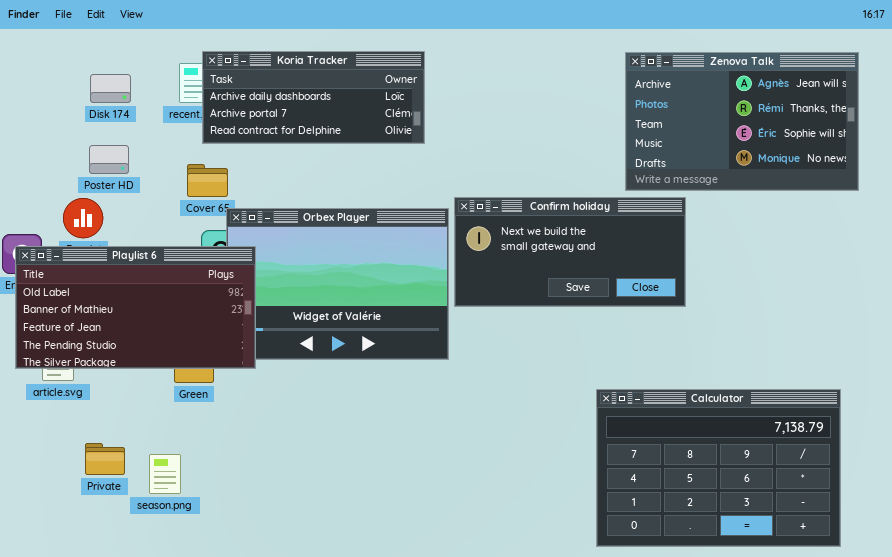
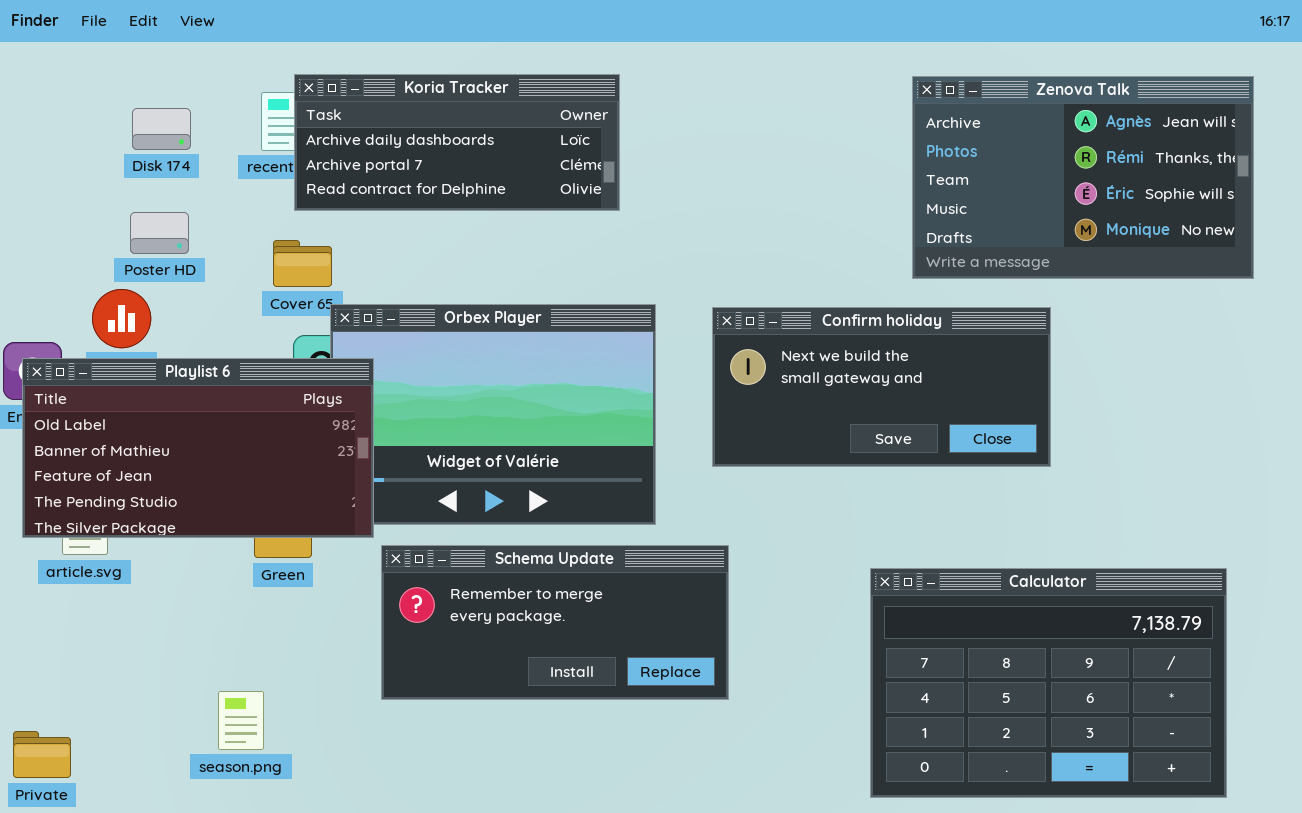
Confirm holiday: [454,197,686,307] -> [712,307,1051,467], moved
Schema Update: none -> [381,545,729,700], opened
Private: [85,443,125,475] -> [13,731,71,778], moved
season.png: [149,454,181,494] -> [218,691,264,750], moved

